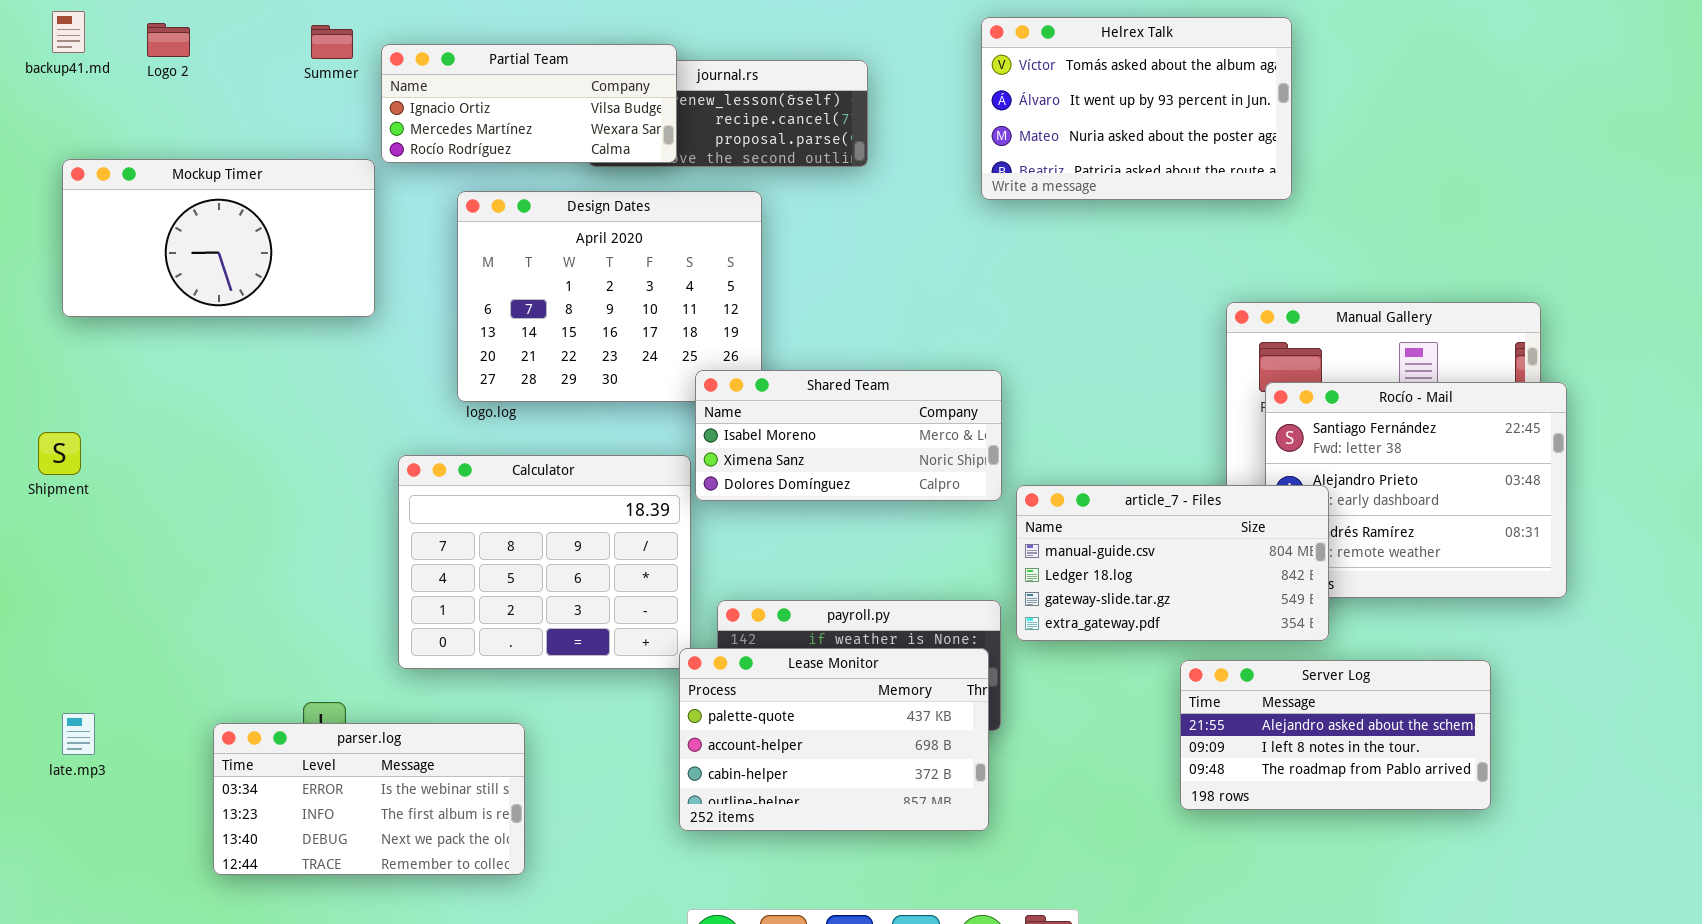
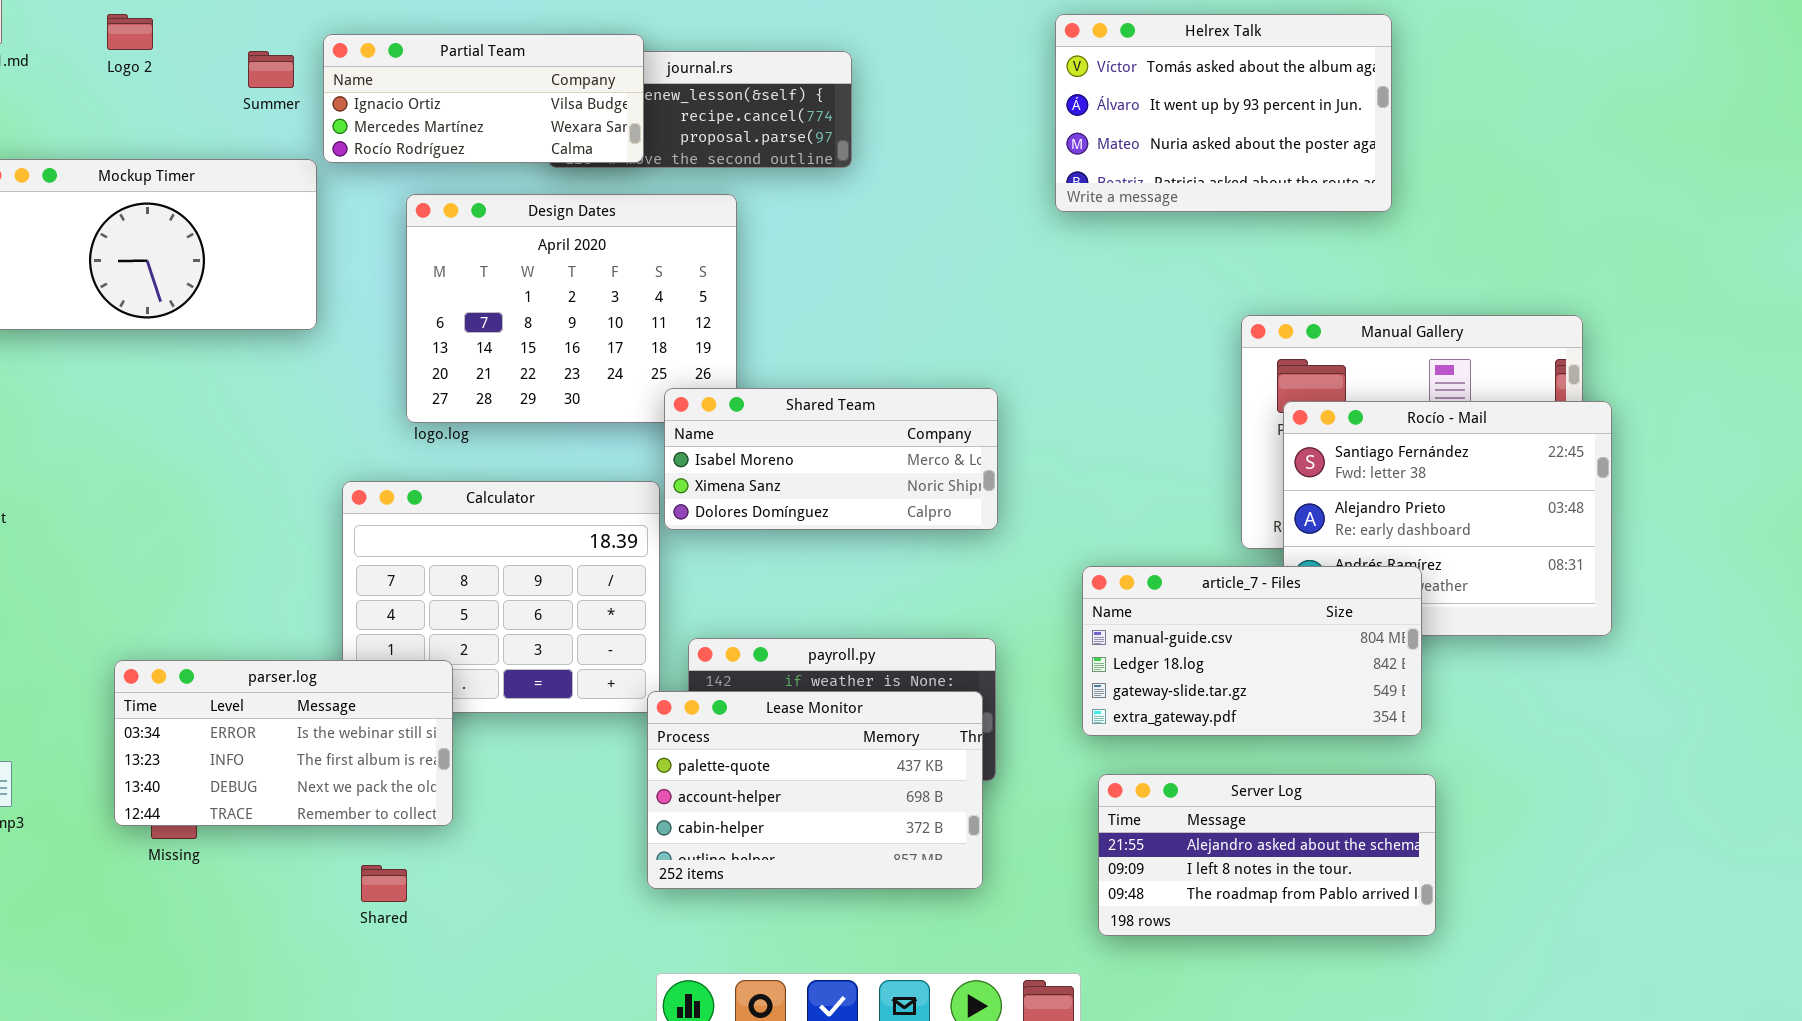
Helrex Talk: [981,17,1292,200] -> [1055,14,1392,212], moved
Logo 2: [147,23,190,57] -> [107,14,153,50], moved
Summer: [311,25,353,59] -> [248,51,294,88], moved
article_7 - Files: [1016,485,1329,641] -> [1082,566,1422,736], moved
Server Log: [1180,660,1491,810] -> [1098,774,1436,936], moved
parser.log: [213,723,525,875] -> [114,660,453,826], moved

